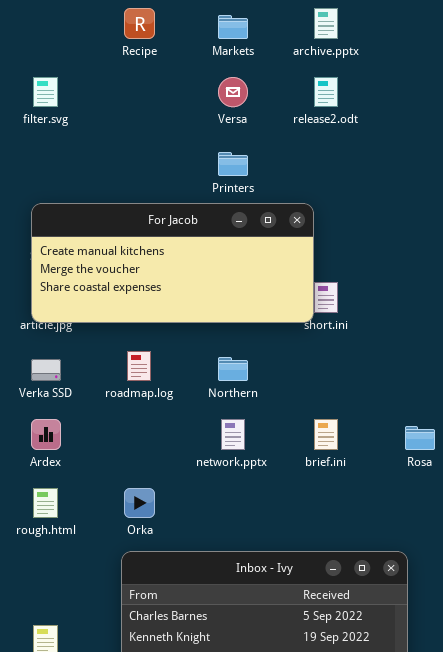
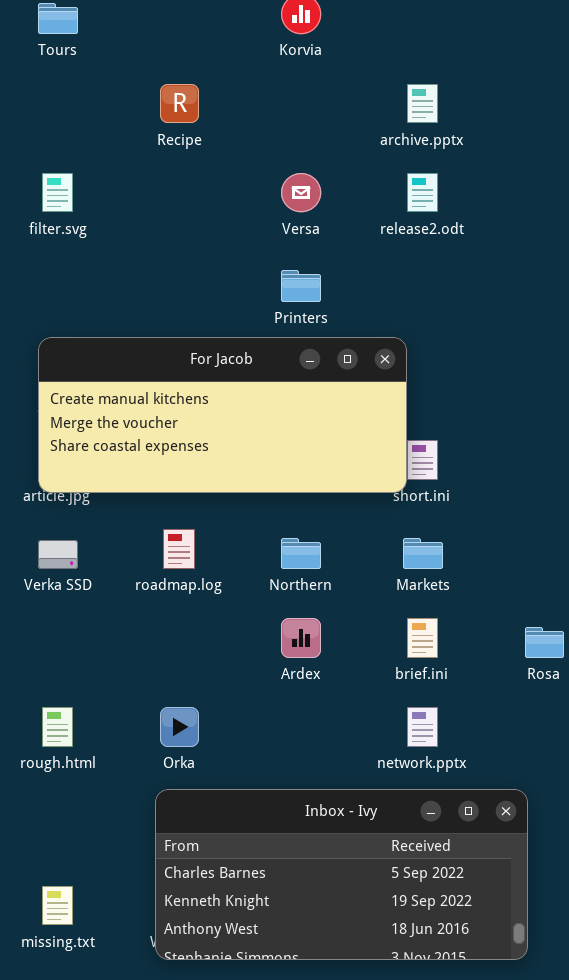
Markets: [218,15,248,39] -> [403,538,443,569], moved
Ardex: [31,419,61,450] -> [281,618,321,658], moved
network.pptx: [221,419,245,450] -> [407,707,438,747], moved

